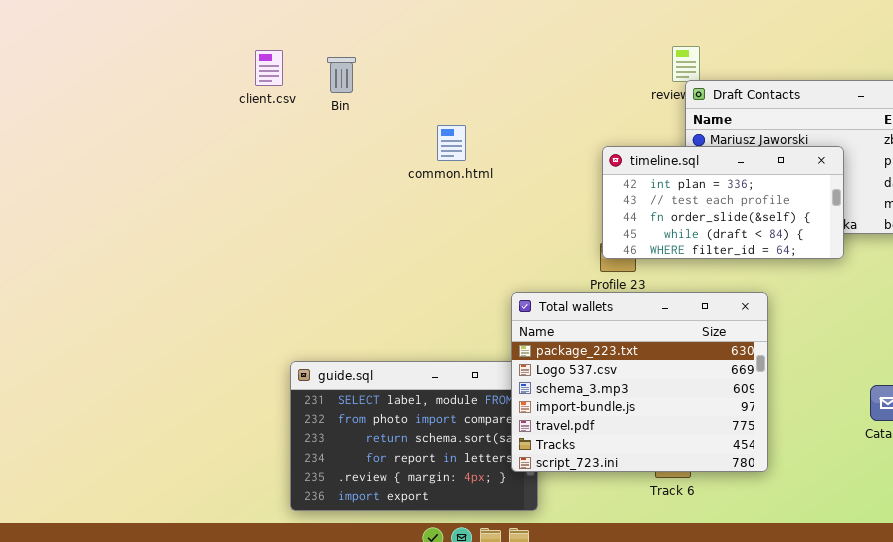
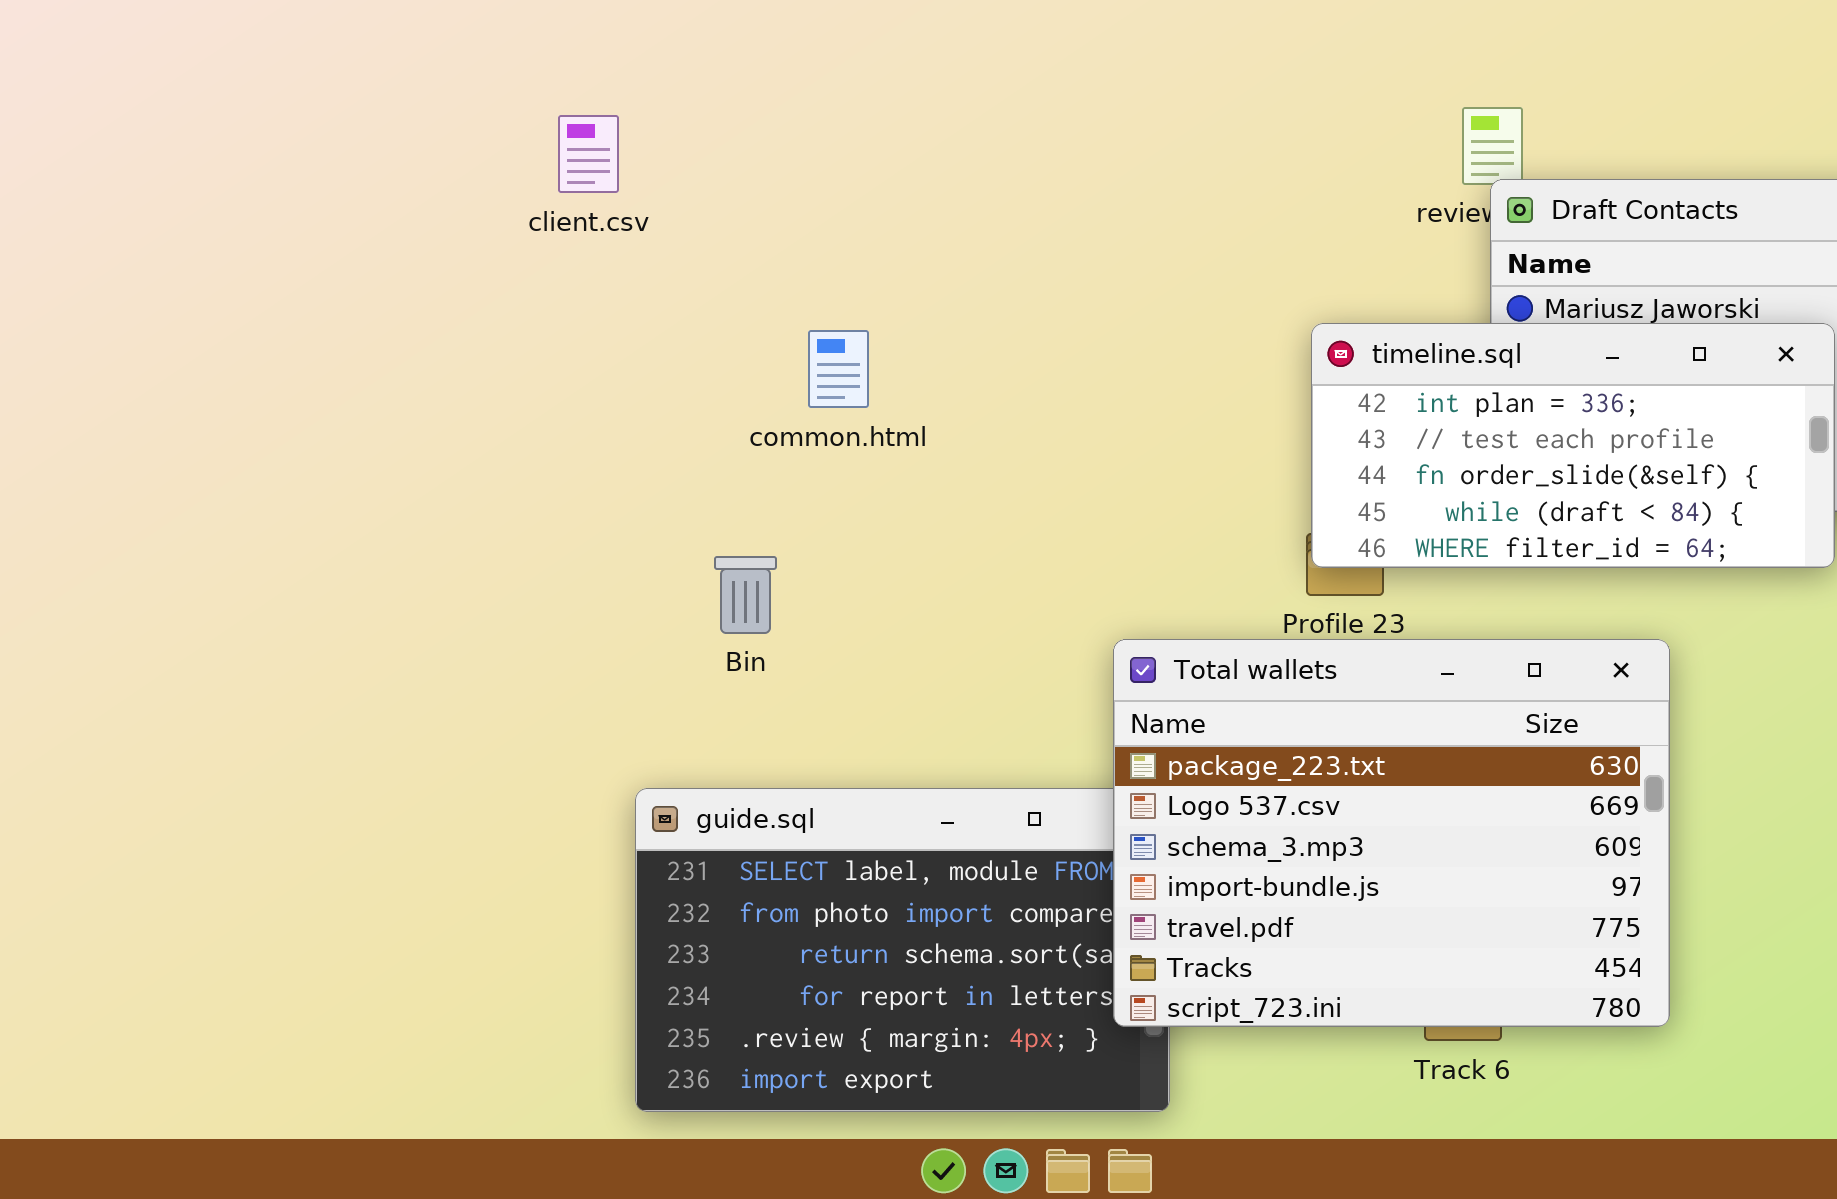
Bin: [327,57,356,93] -> [714,556,777,634], moved
common.html: [437,125,466,161] -> [808,330,869,408], moved

